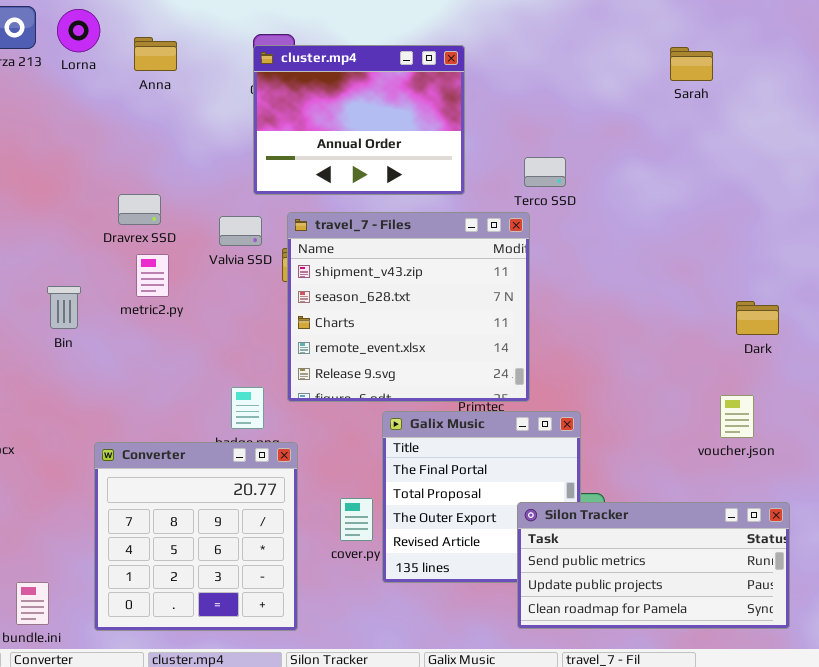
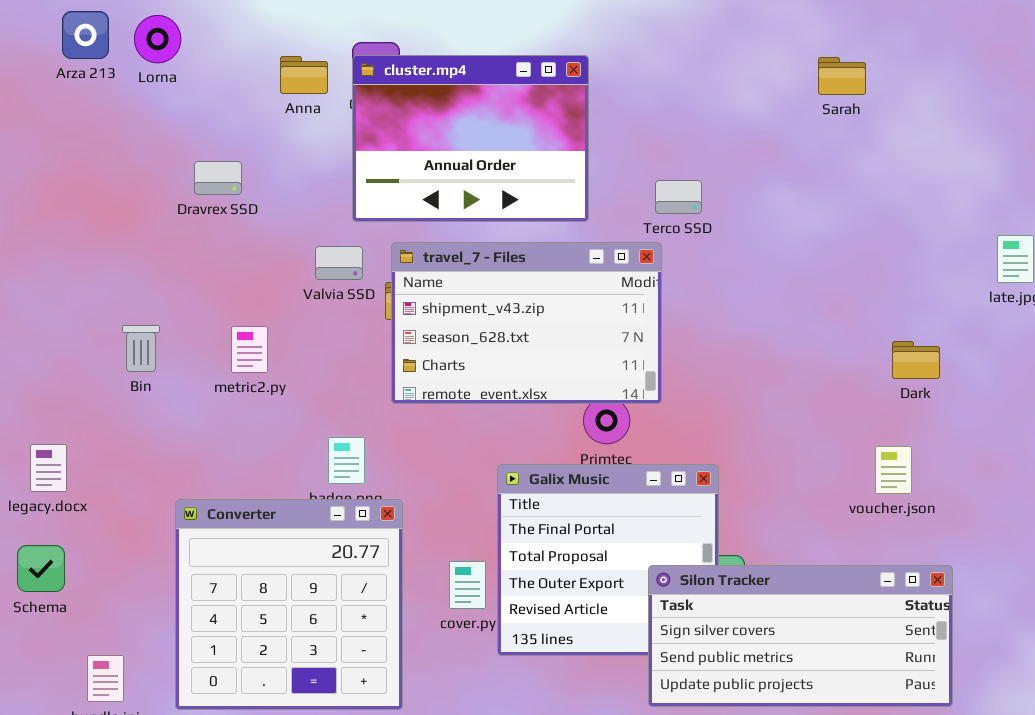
Anna: [134,37,177,71] -> [280,56,328,94], moved
Dravrex SSD: [118,194,161,225] -> [194,161,242,195], moved
travel_7 - Files: [287,212,530,402] -> [391,242,662,404], resized
metric2.py: [136,254,169,297] -> [231,326,268,373], moved
Silon Tracker: [517,502,790,629] -> [648,565,953,707], scrolled up 1 row

